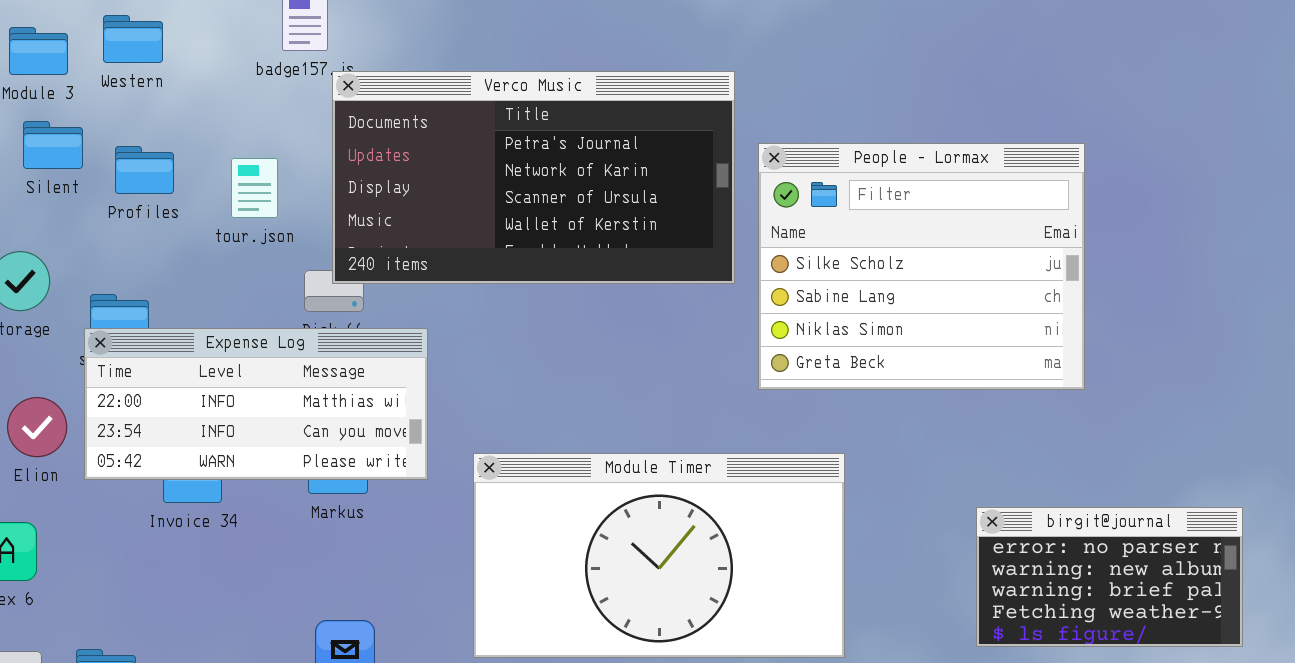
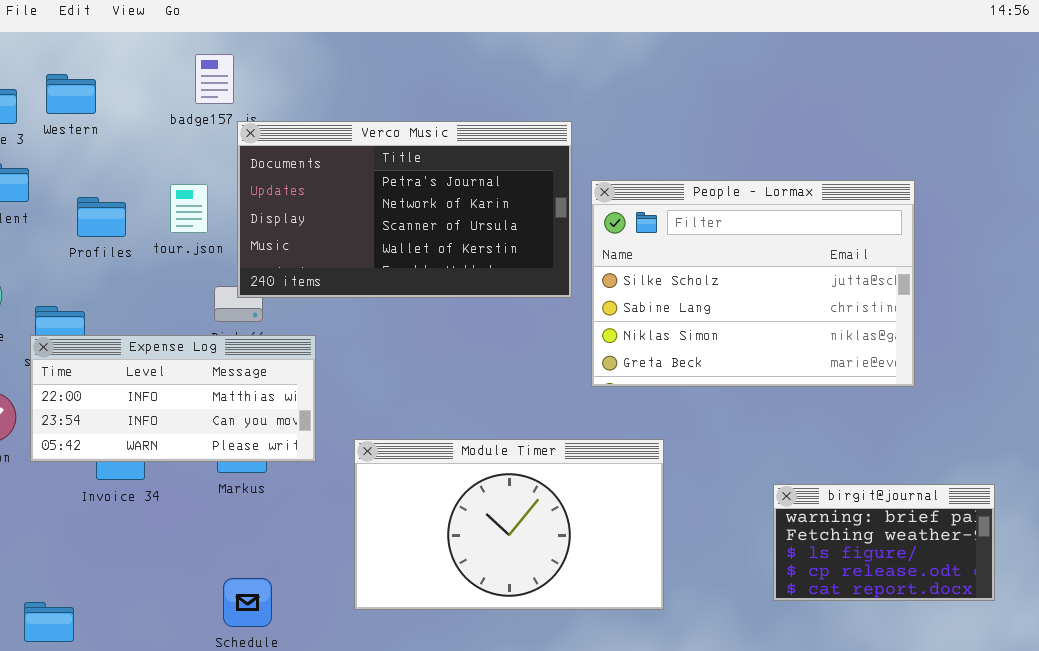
People - Lormax: [758,143,1085,390] -> [591,180,915,387], resized
Profiles: [115,146,174,194] -> [77,197,126,237], moved
tour.json: [231,158,278,218] -> [170,184,208,233], moved
birgit@journal: [976,507,1243,647] -> [773,484,995,601], scrolled down 2 rows

